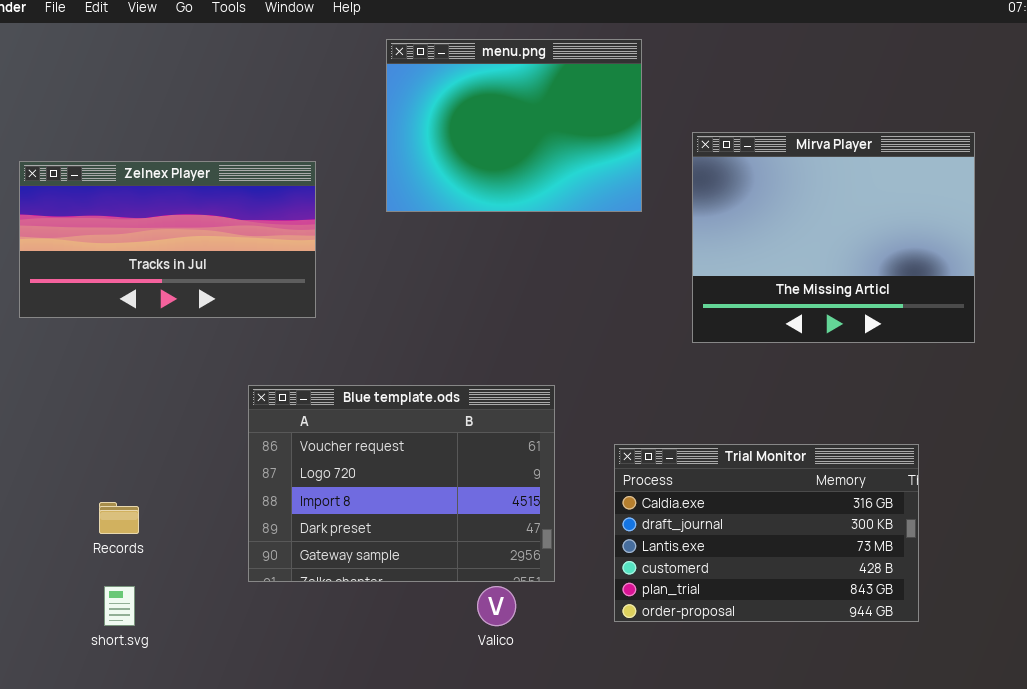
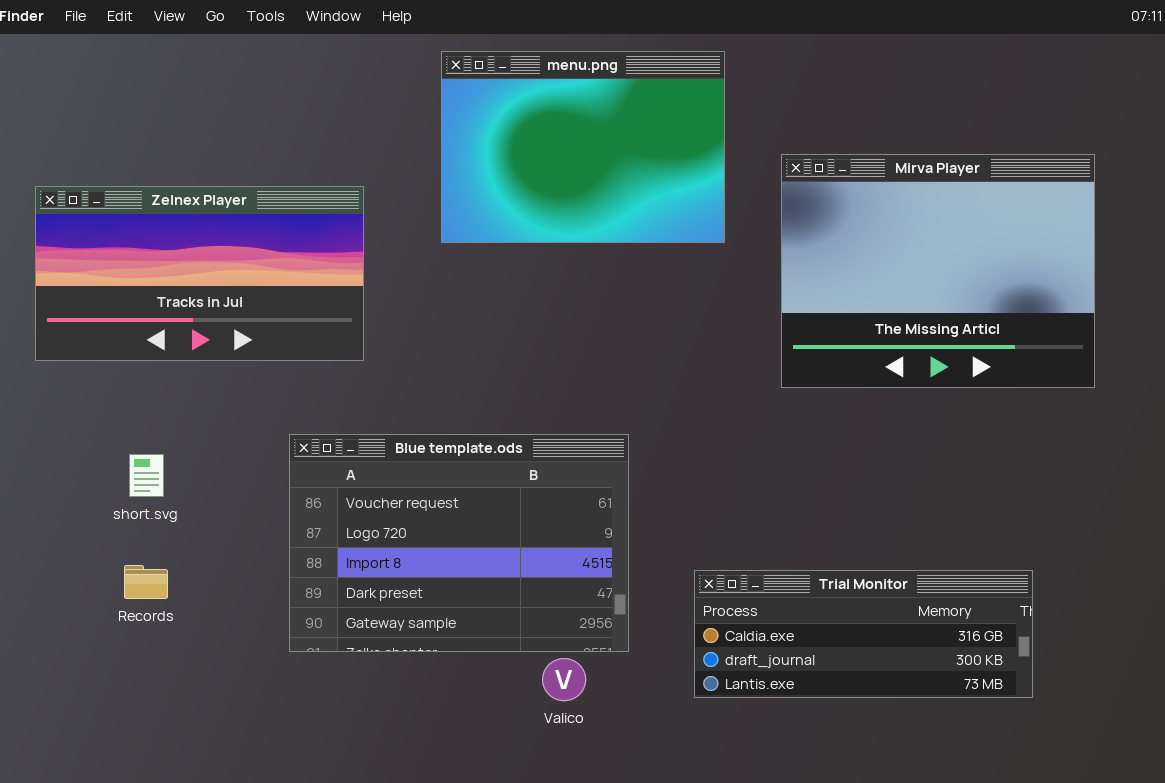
Trial Monitor: [614,444,919,622] -> [694,570,1033,698], resized
short.svg: [104,586,135,626] -> [129,454,164,497], moved

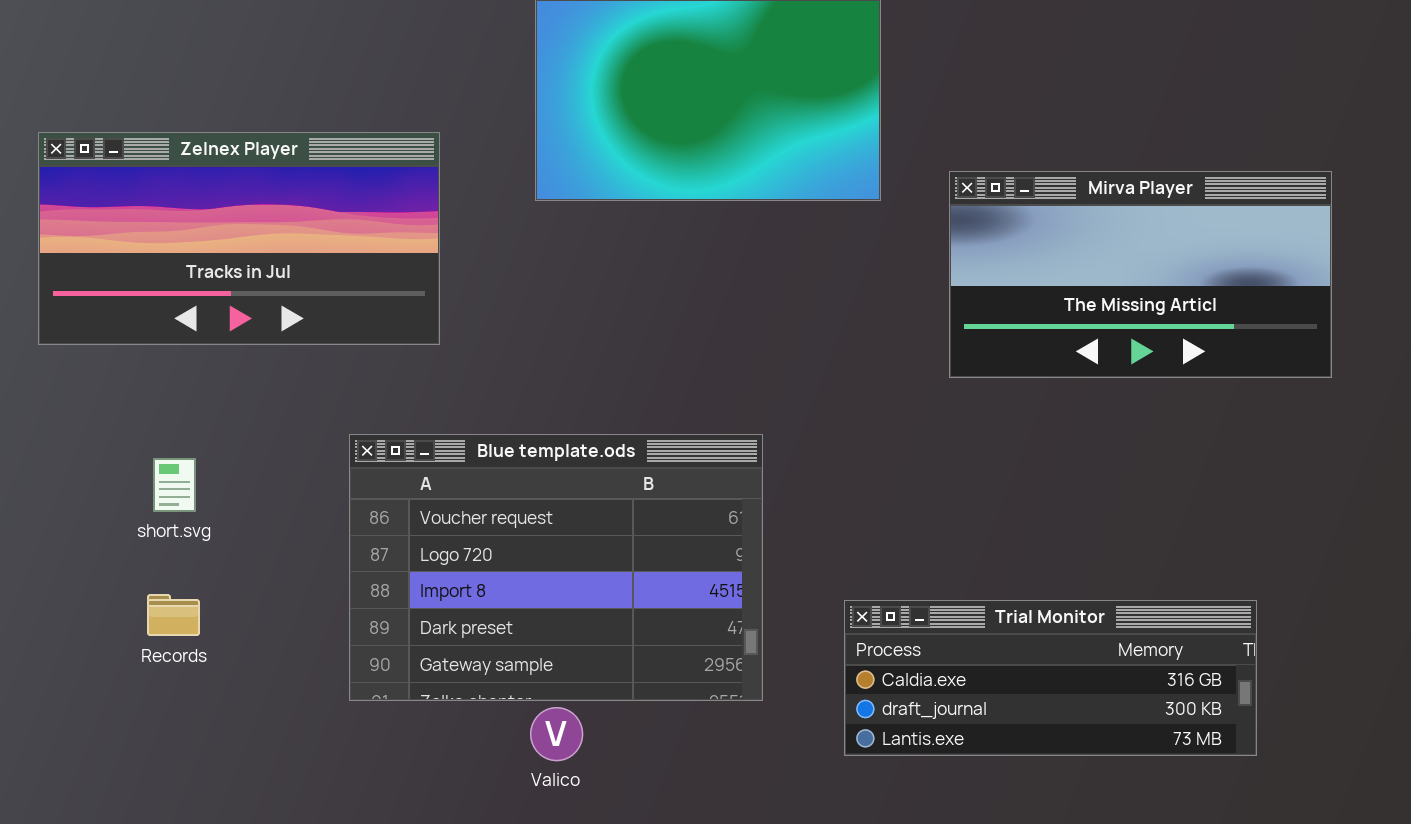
Mirva Player: [781,154,1095,388] -> [949,171,1332,378], resized
Valico: [542,658,586,701] -> [530,707,583,761], moved

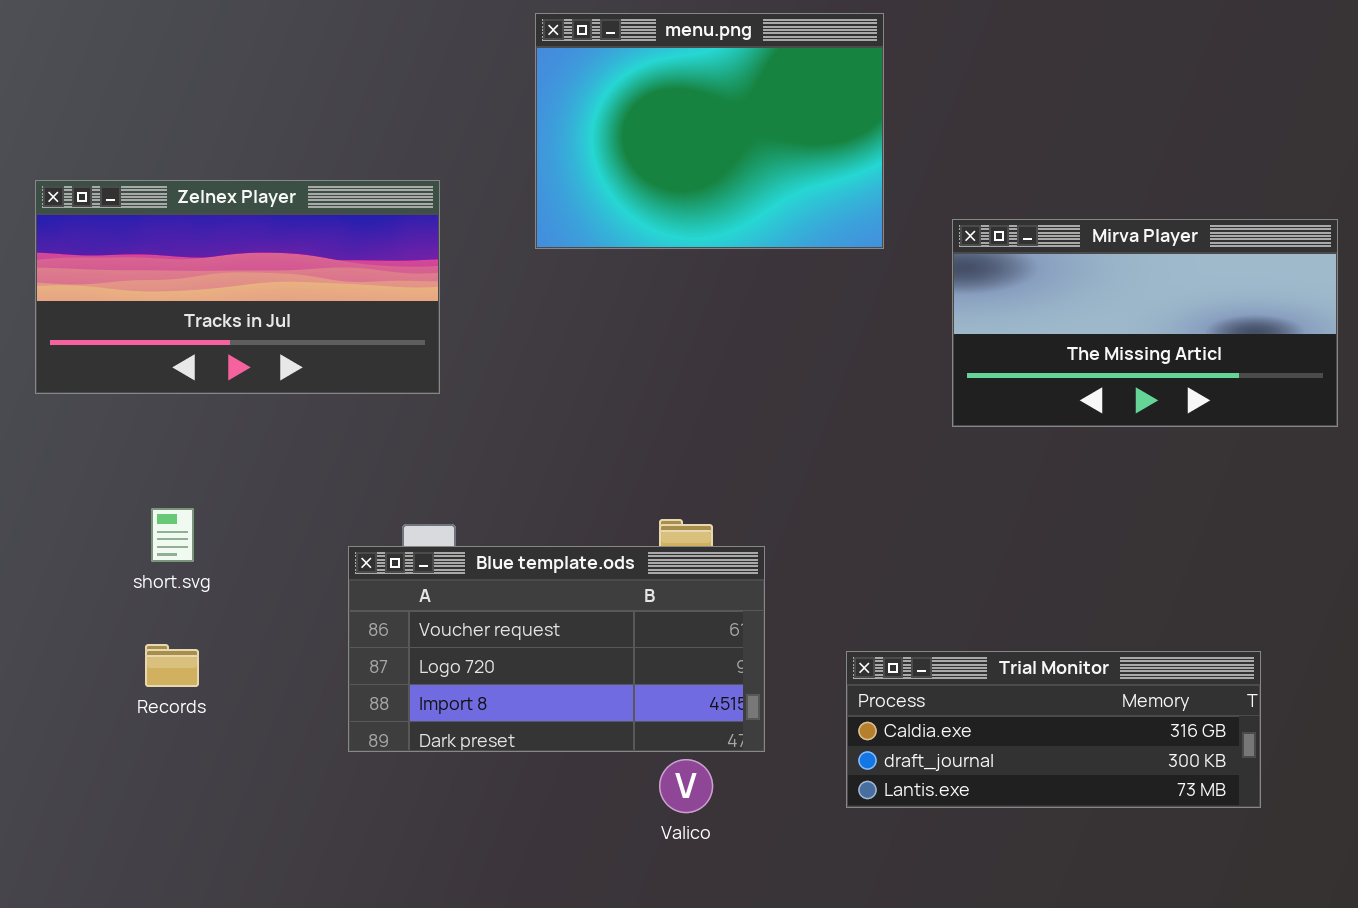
Blue template.ods: [349,434,763,701] -> [348,546,765,752], resized
Valico: [530,707,583,761] -> [659,759,713,813], moved

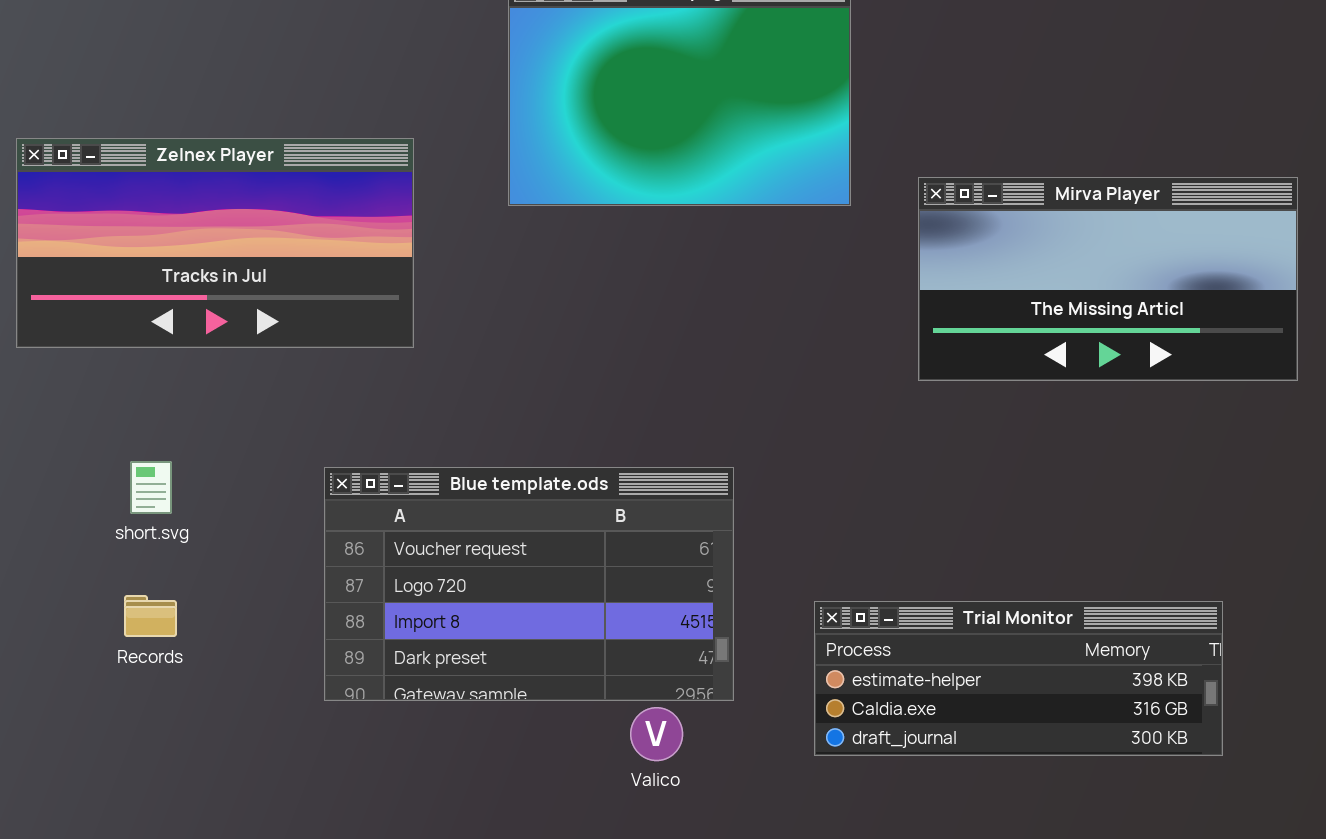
Blue template.ods: [348,546,765,752] -> [324,467,734,701], resized
Trial Monitor: [846,651,1261,808] -> [814,601,1223,756], scrolled up 1 row

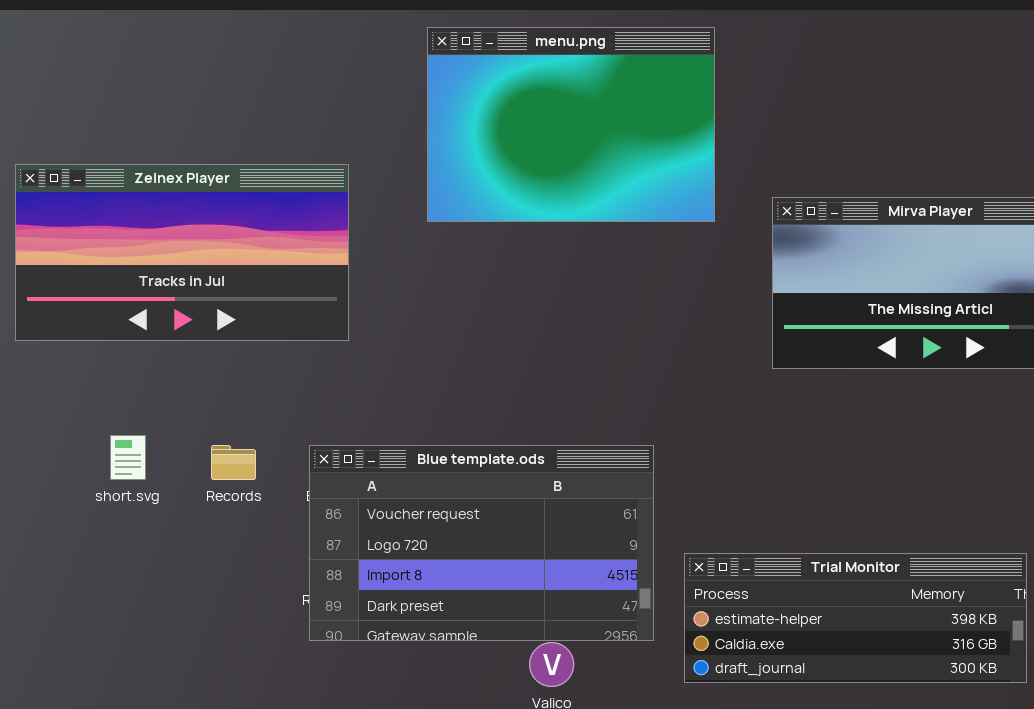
Blue template.ods: [324,467,734,701] -> [309,445,654,641], moved
Records: [124,595,177,637] -> [211,445,256,480], moved

